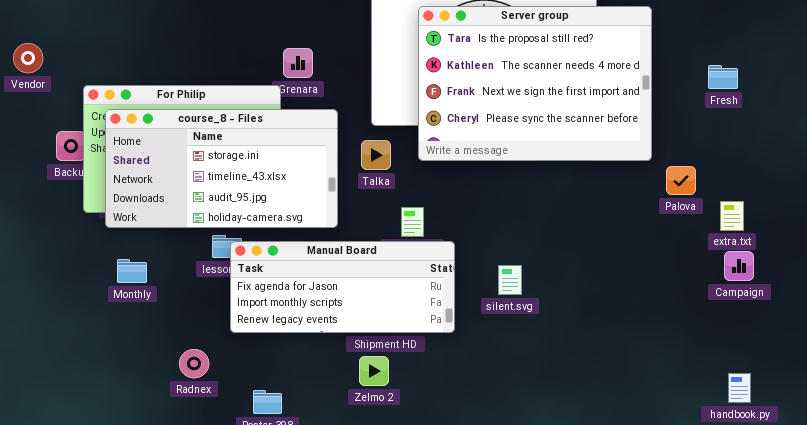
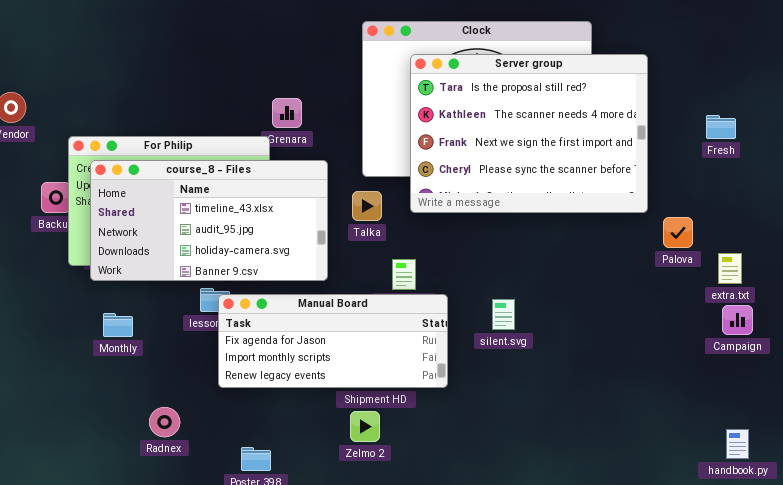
course_8 - Files: [105,109,338,228] -> [90,160,328,281], scrolled down 1 row
silent.svg: [498,265,522,295] -> [492,299,515,330], moved
Radnex: [179,349,209,378] -> [149,407,180,437], moved

